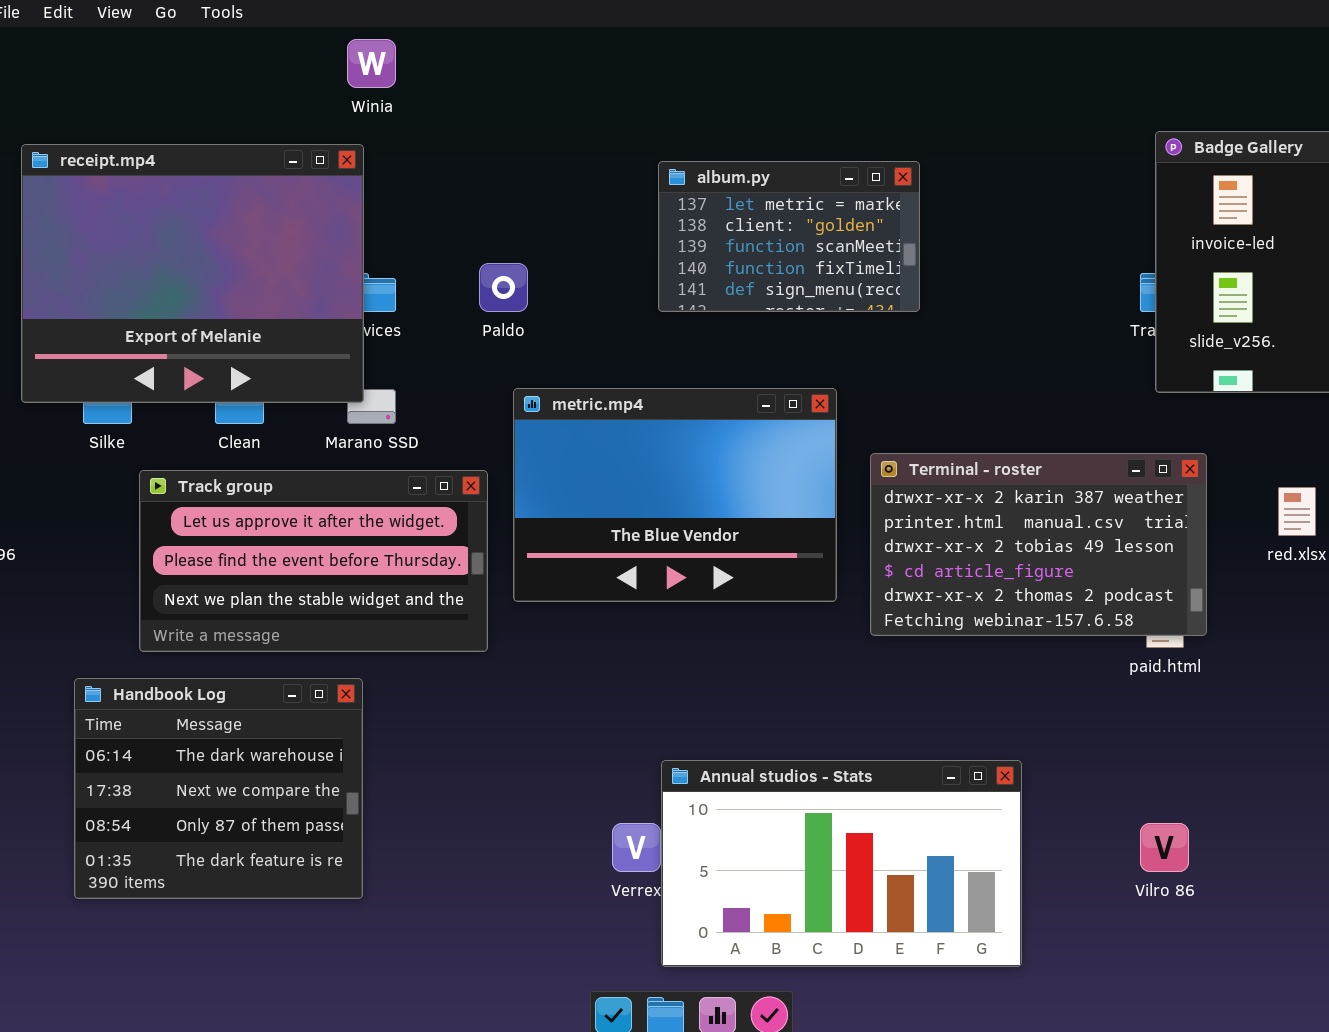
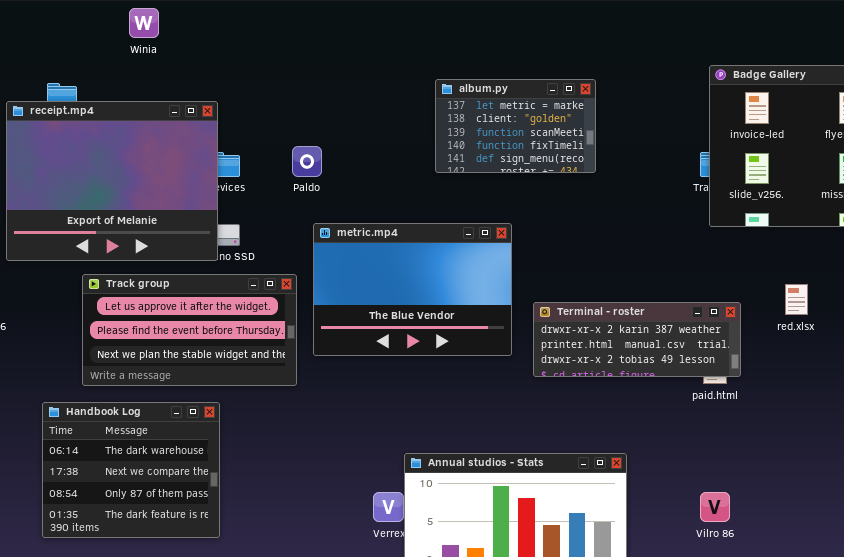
Winia: [347,39,396,88] -> [129,8,159,38], moved
receipt.mp4: [21,144,364,403] -> [6,101,218,261], moved
album.py: [658,161,920,312] -> [435,79,596,173], moved
Terminal - roster: [870,453,1207,636] -> [533,302,741,377], resized

